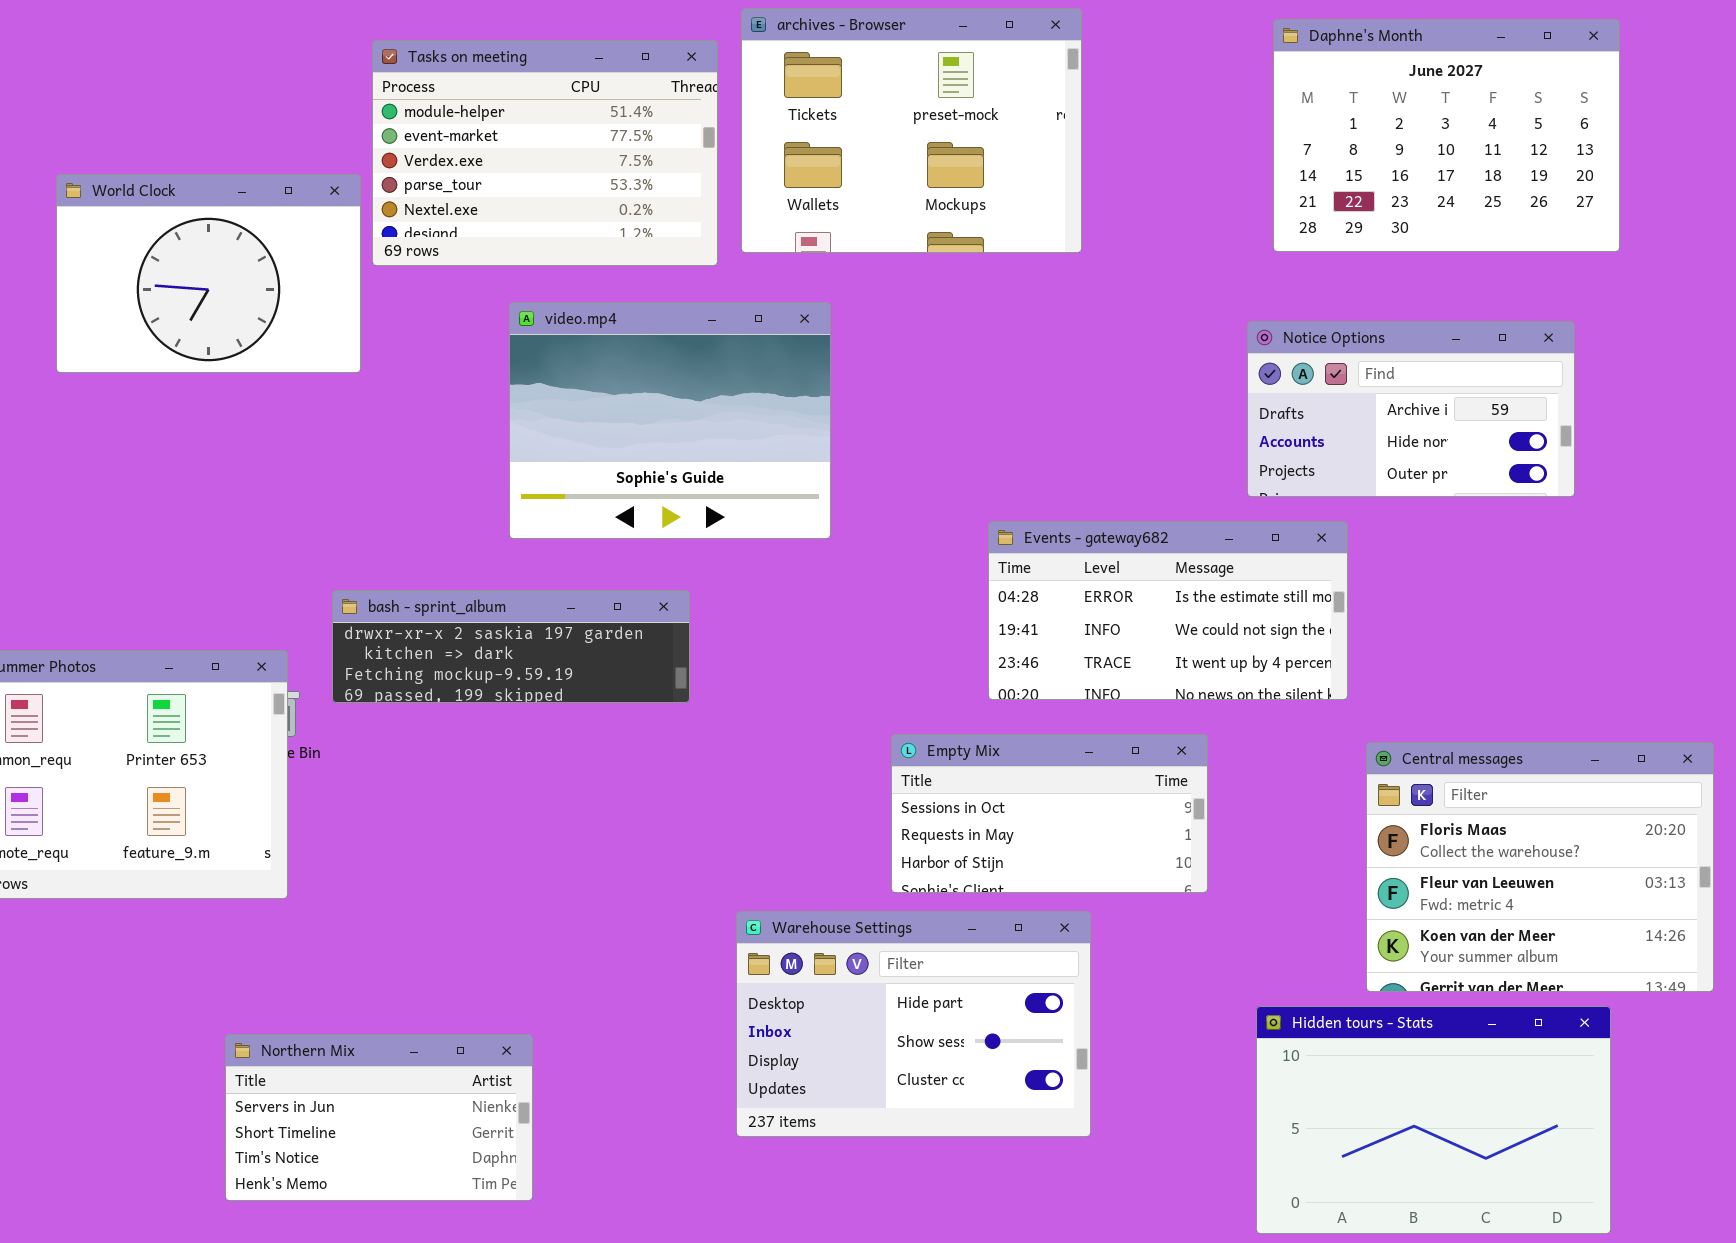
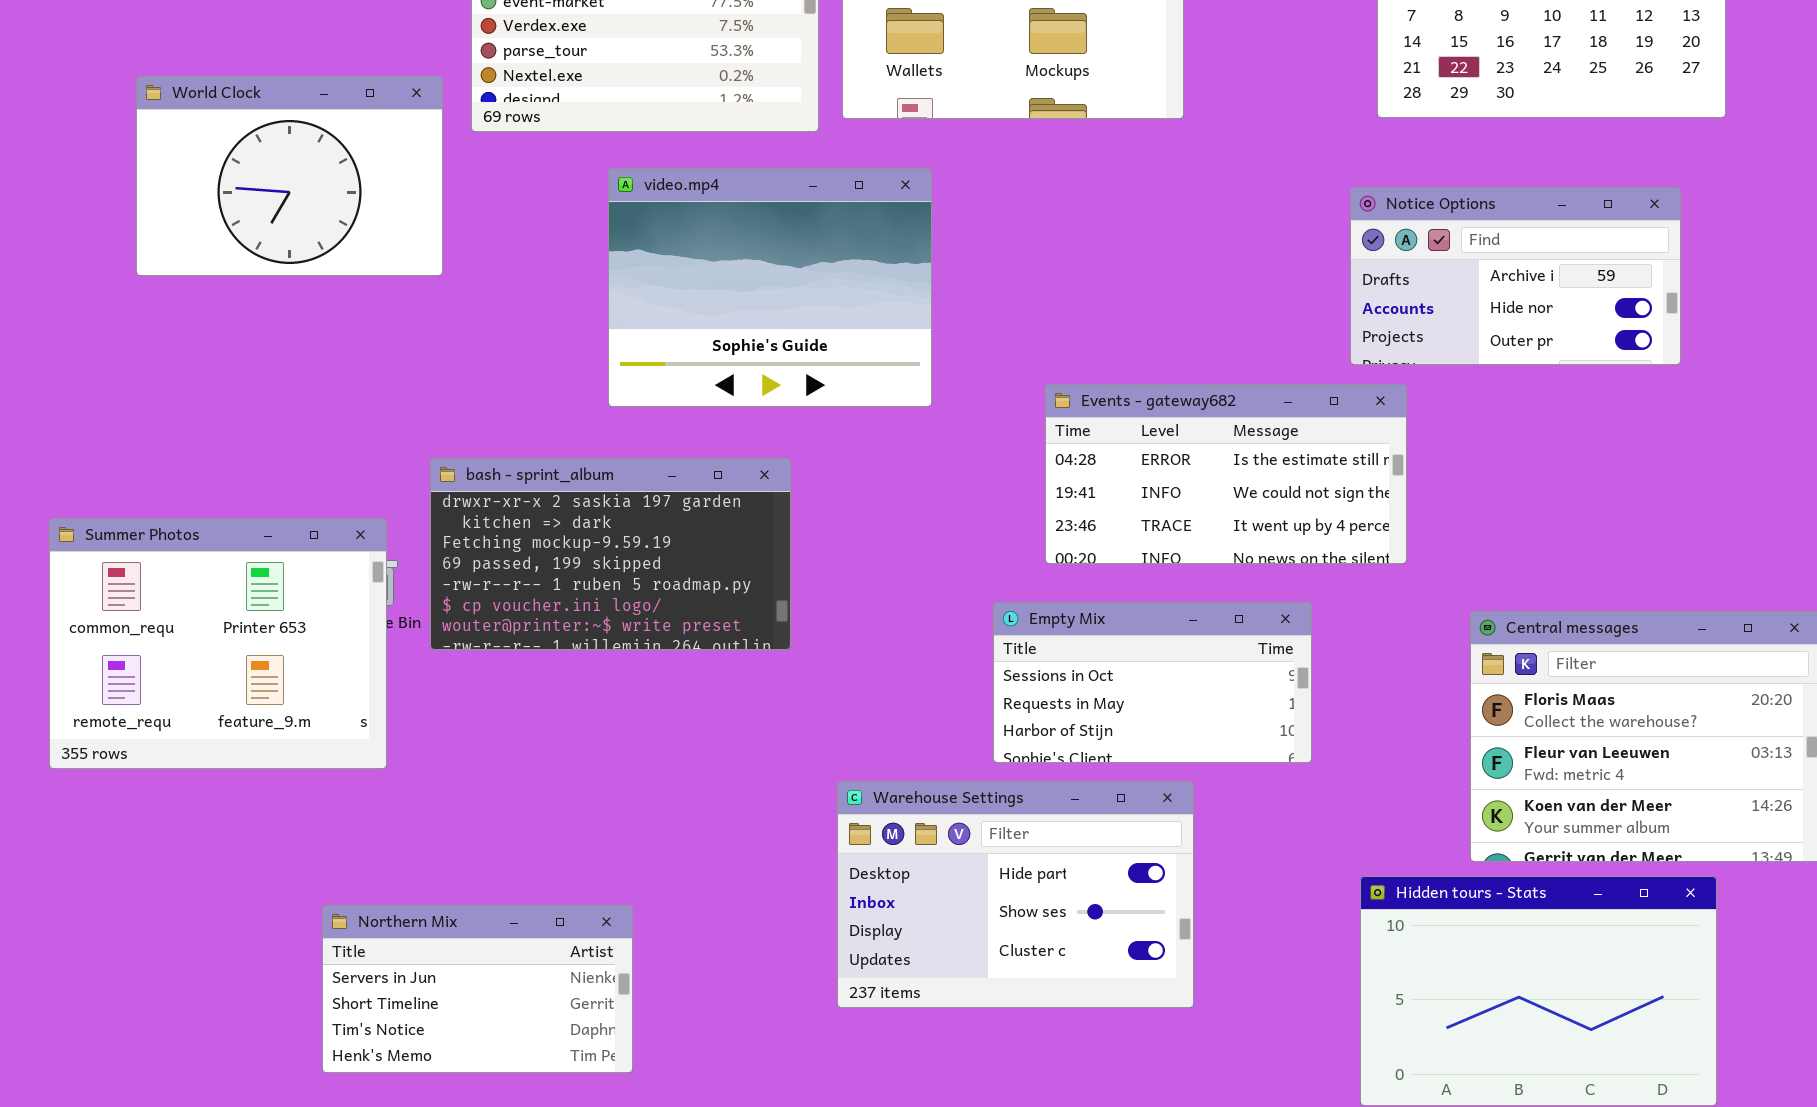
World Clock: [56,174,361,373] -> [136,76,443,276], moved
Events - gateway682: [988,521,1348,700] -> [1045,384,1407,564], moved
bash - sprint_album: [332,590,690,703] -> [430,458,791,650], resized

